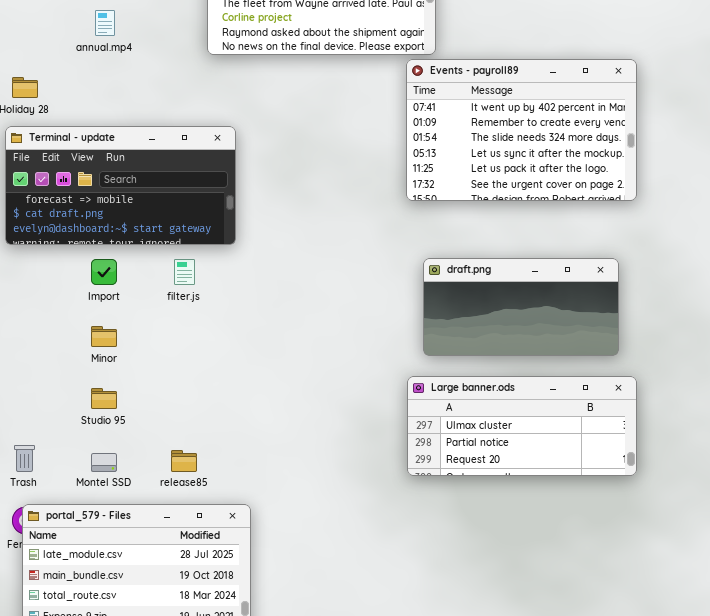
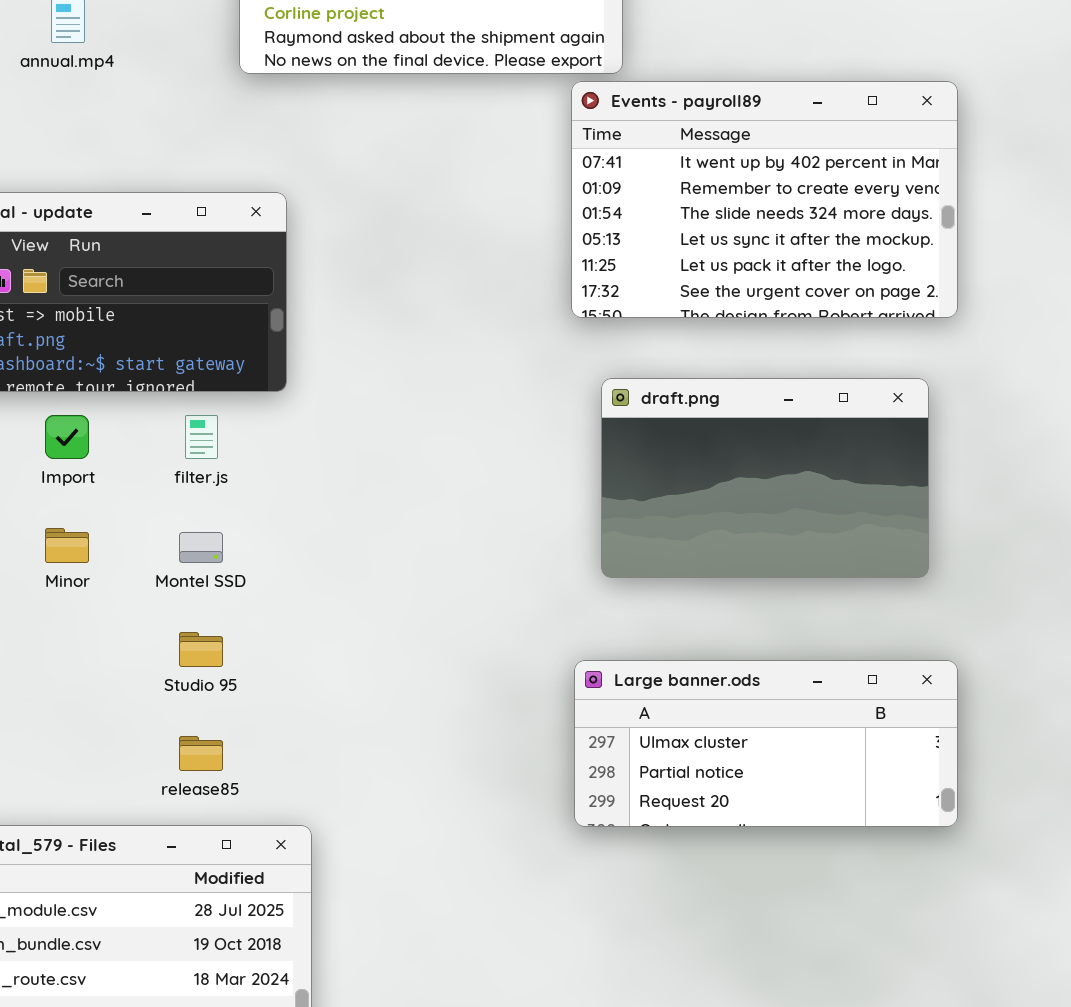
draft.png: [423,258,619,356] -> [601,378,929,578], resized
Large banner.ods: [407,376,637,476] -> [574,660,958,827], moved
Studio 95: [91,388,117,409] -> [179,632,223,667], moved
Montel SSD: [91,453,117,472] -> [179,532,223,563], moved

